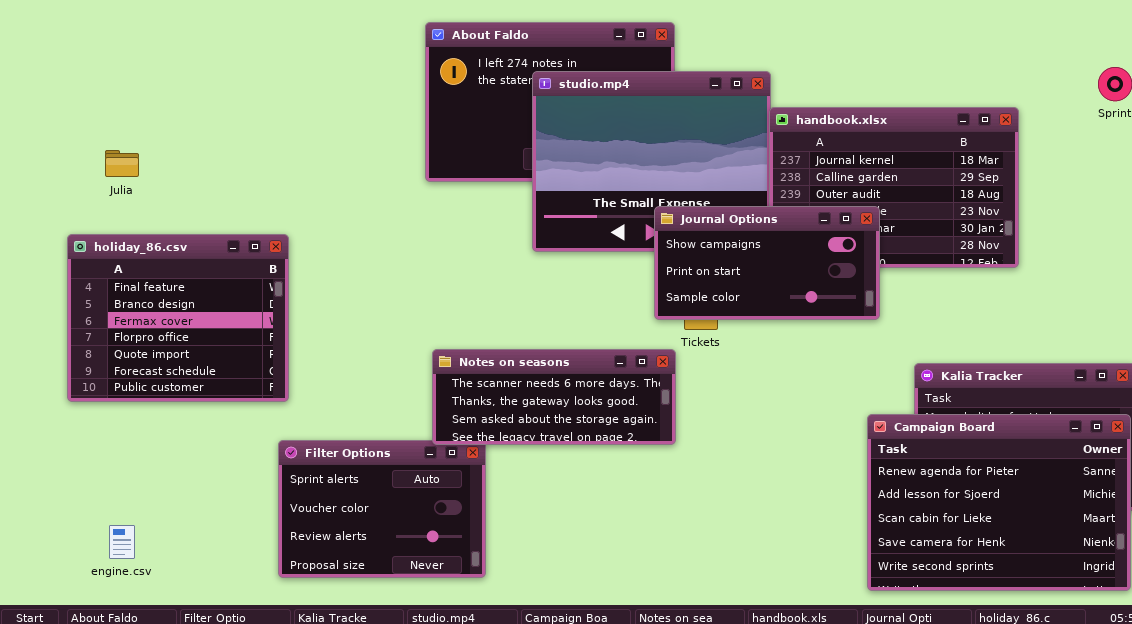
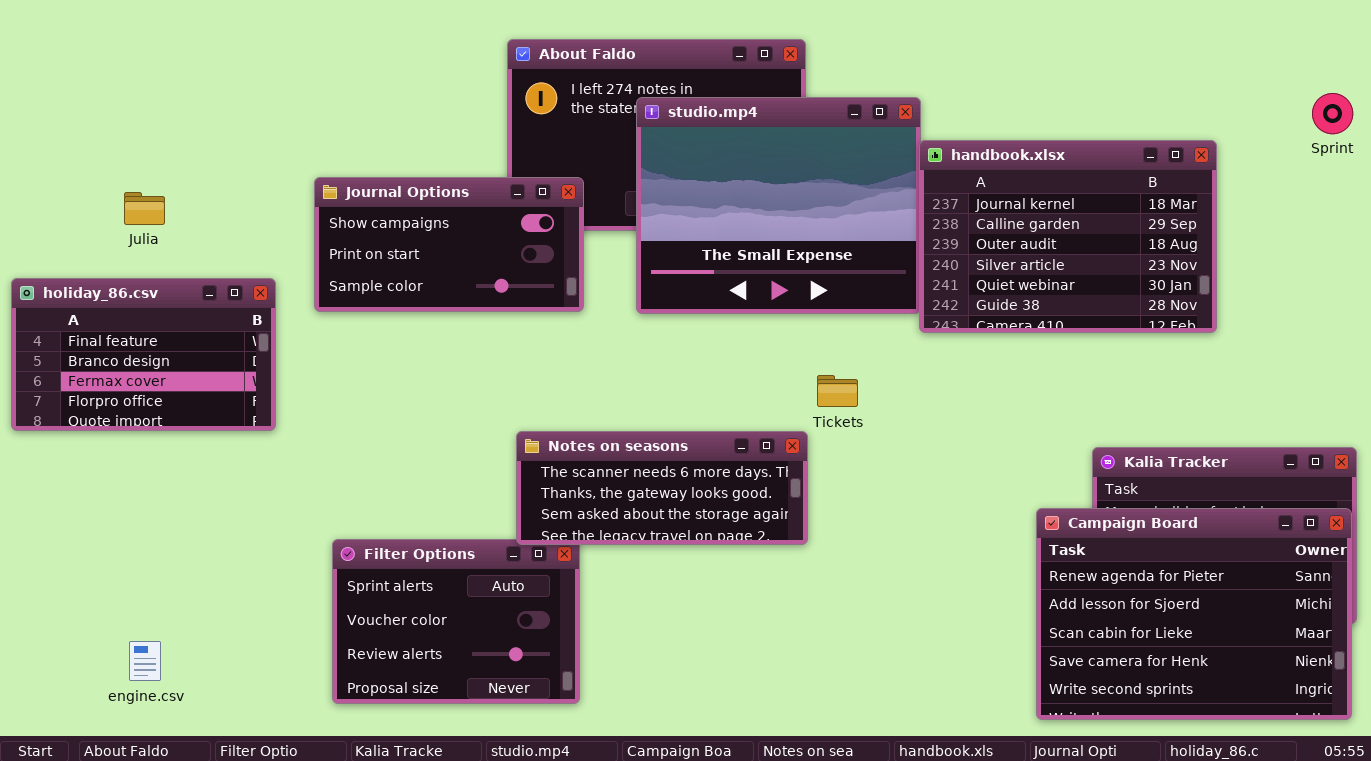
Journal Options: [654,206,880,320] -> [314,177,584,312], moved
holiday_86.csv: [67,234,289,402] -> [11,278,276,431], moved, resized

